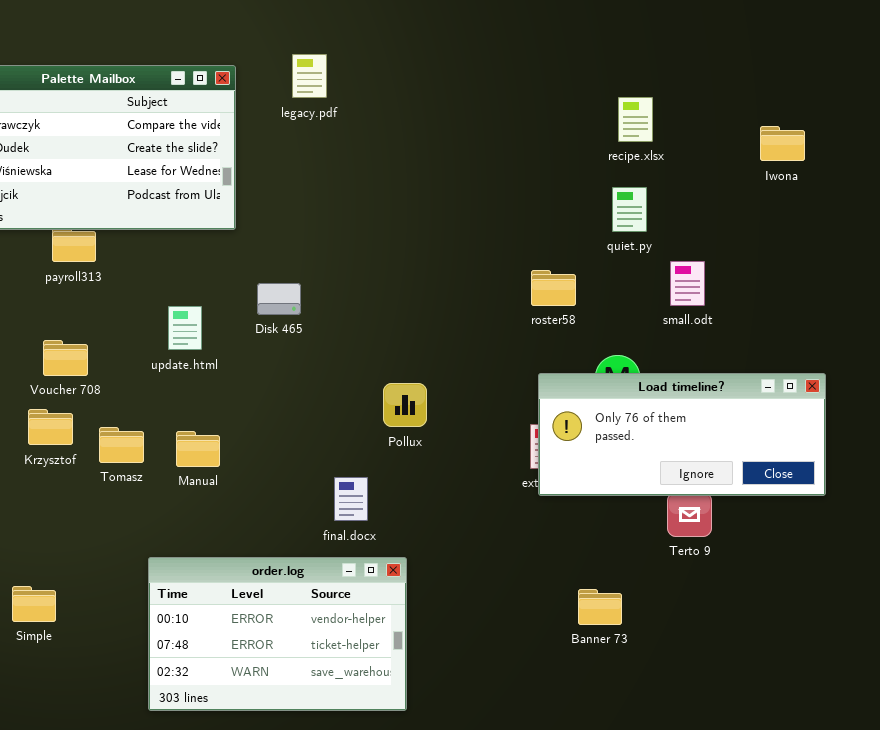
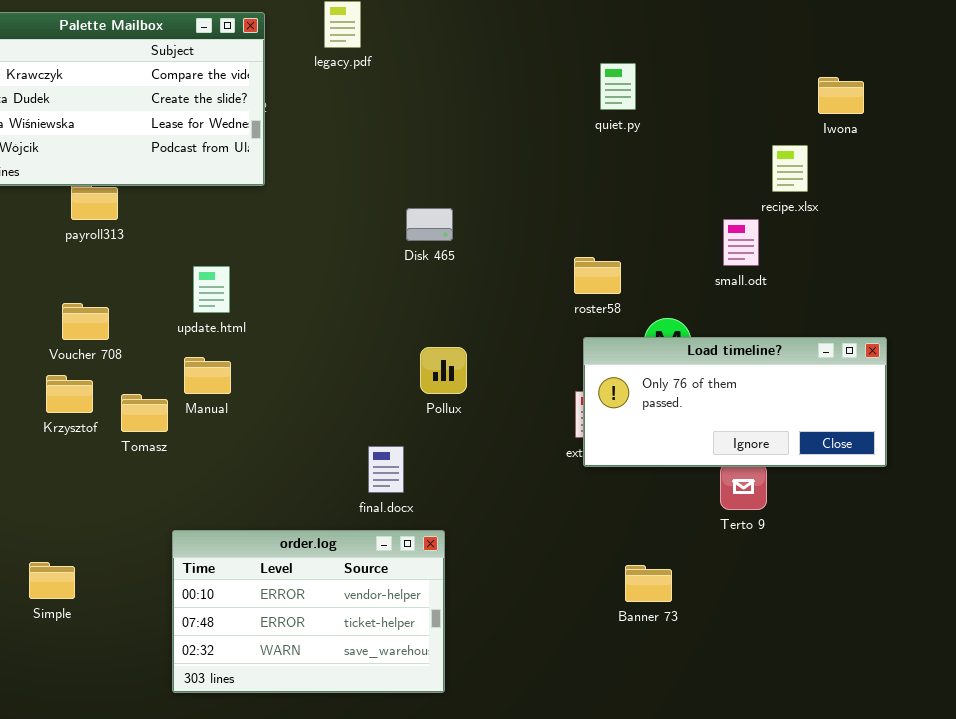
recipe.xlsx: [618,97,653,142] -> [772,145,808,192], moved
quiet.py: [612,187,647,232] -> [600,63,636,110], moved
roster58: [531,270,576,306] -> [574,257,621,294], moved
Disk 465: [257,283,301,315] -> [406,208,453,241], moved
Manual: [176,431,220,467] -> [184,357,231,394], moved

